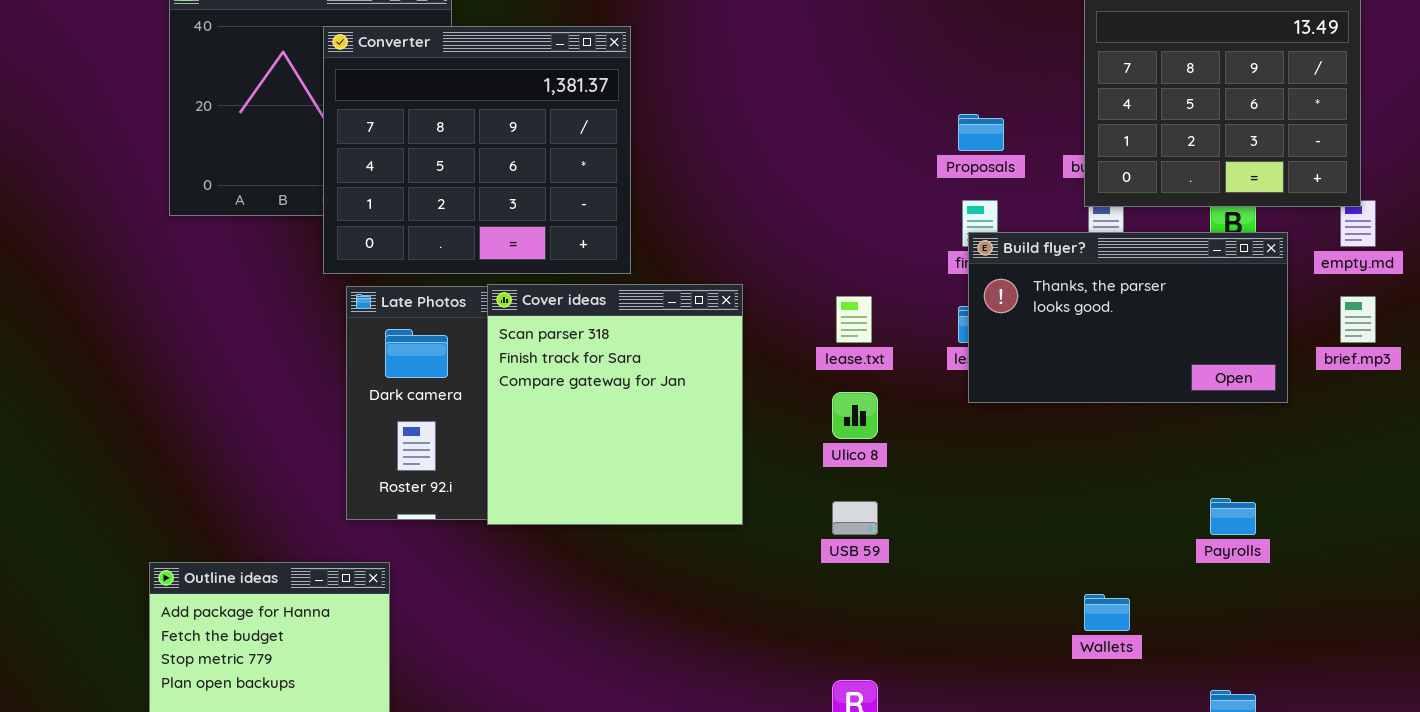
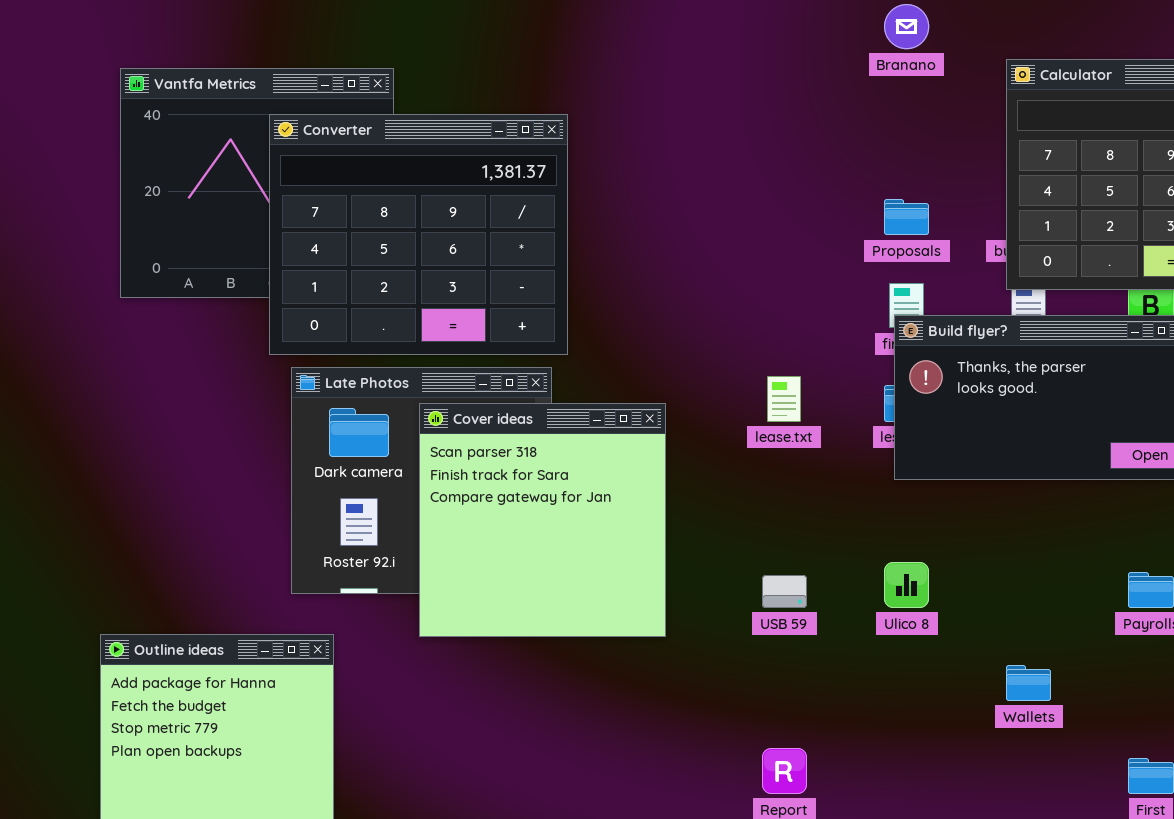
Cover ideas: [487,284,743,525] -> [419,403,666,637], moved
Ulico 8: [832,392,878,439] -> [884,562,929,608], moved

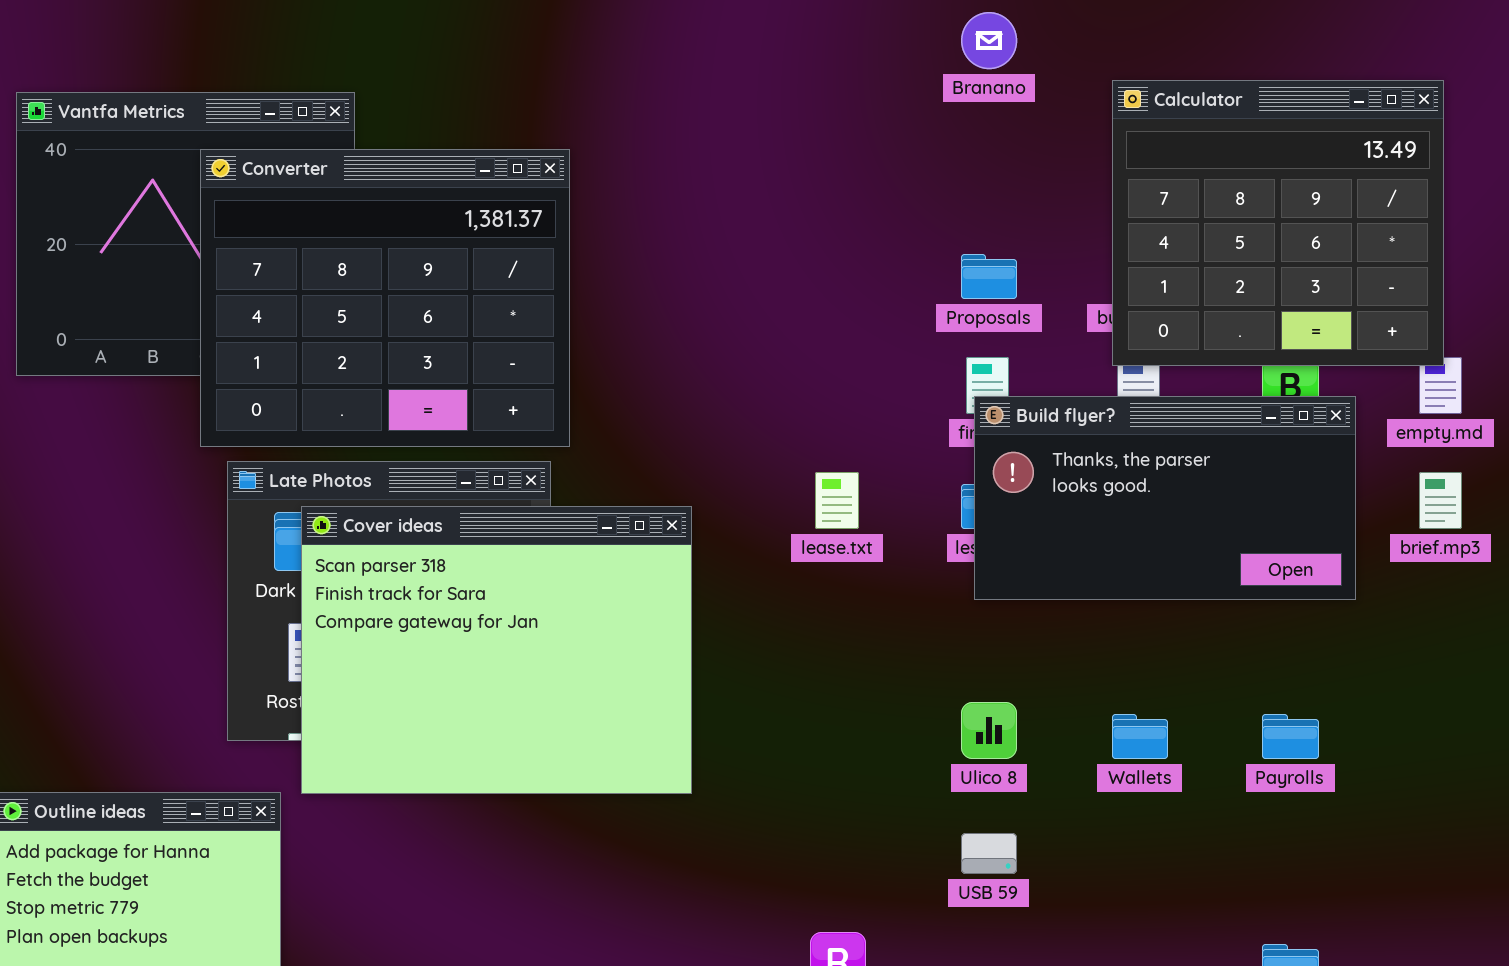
Cover ideas: [419,403,666,637] -> [301,506,692,794], resized
USB 59: [762,575,807,608] -> [961,833,1017,874], moved
Wallets: [1006,665,1051,701] -> [1112,714,1168,759], moved

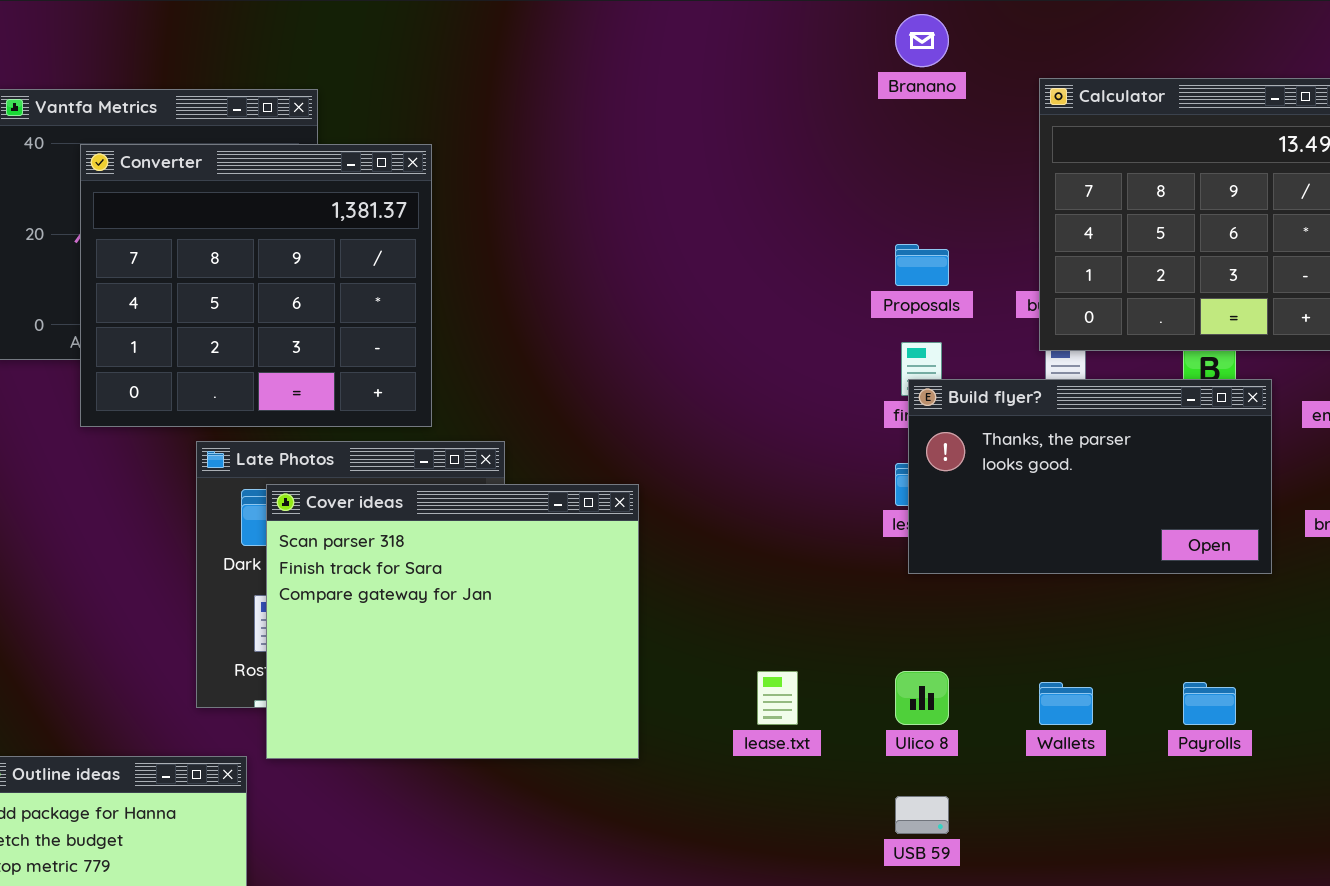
Converter: [200,149,570,447] -> [80,144,432,427], moved
lease.txt: [815,472,859,529] -> [757,671,798,725], moved

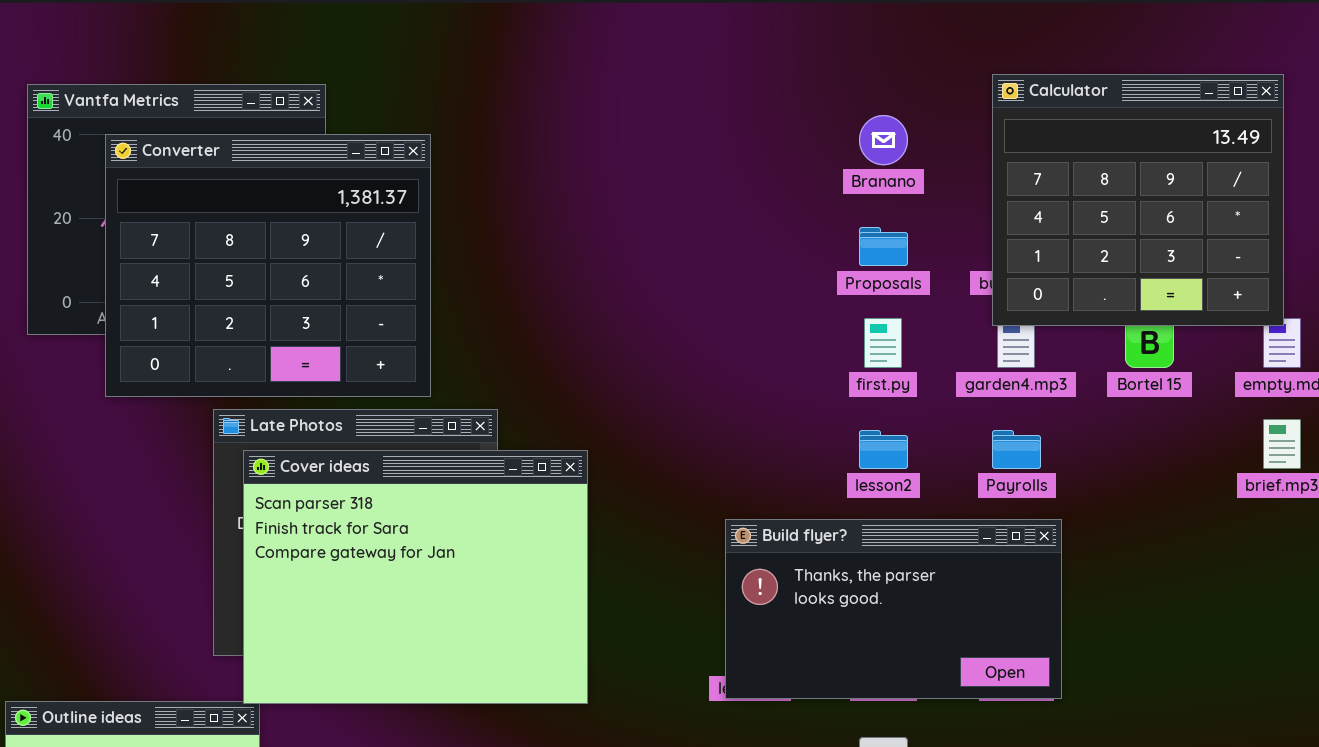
Branano: [895,14,949,67] -> [859,115,908,165], moved
Build flyer?: [908,379,1272,574] -> [725,519,1062,699], moved
Cover ideas: [266,484,639,759] -> [243,450,588,704], moved
Payrolls: [1183,682,1236,725] -> [992,430,1041,469], moved

